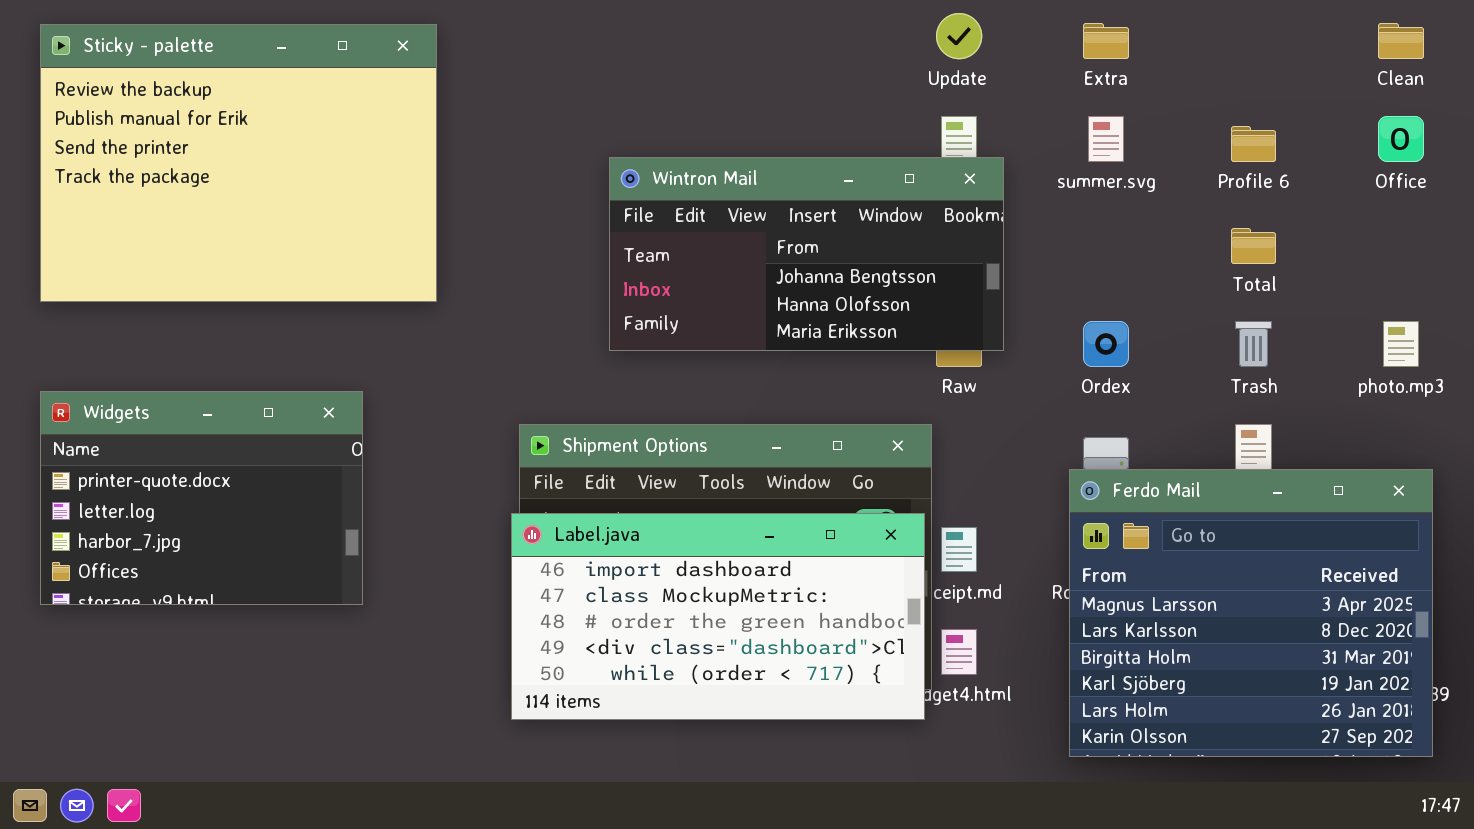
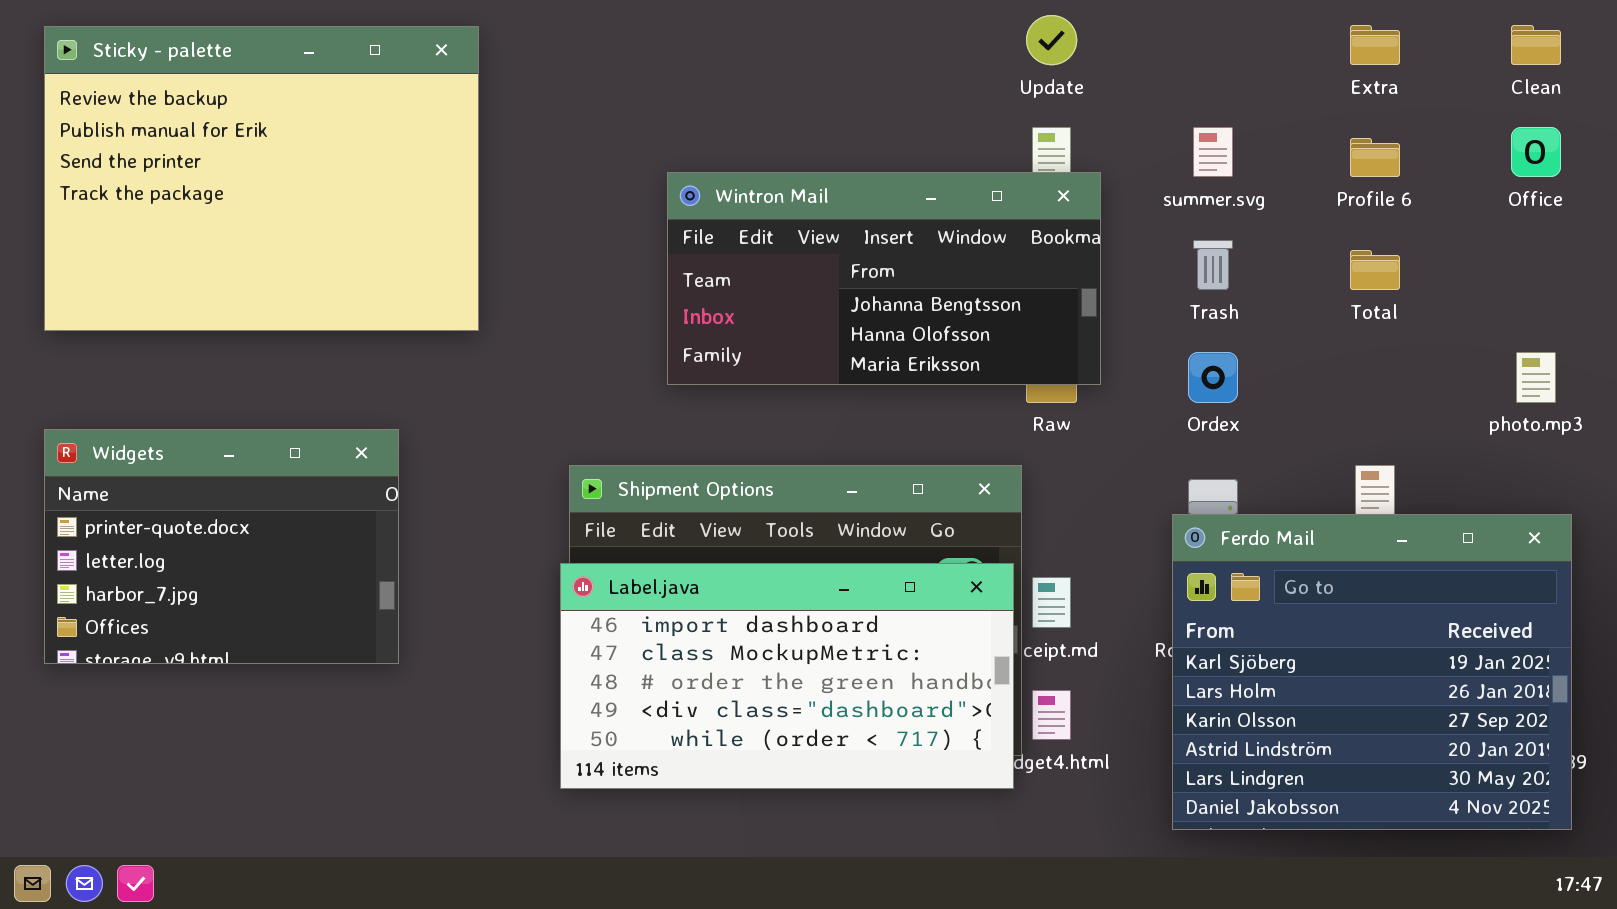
Extra: [1083,23,1129,59] -> [1350,25,1400,65], moved
Trash: [1235,321,1272,367] -> [1193,240,1233,290], moved
Ferdo Mail: [1069,469,1433,757] -> [1172,514,1572,830], scrolled down 3 rows

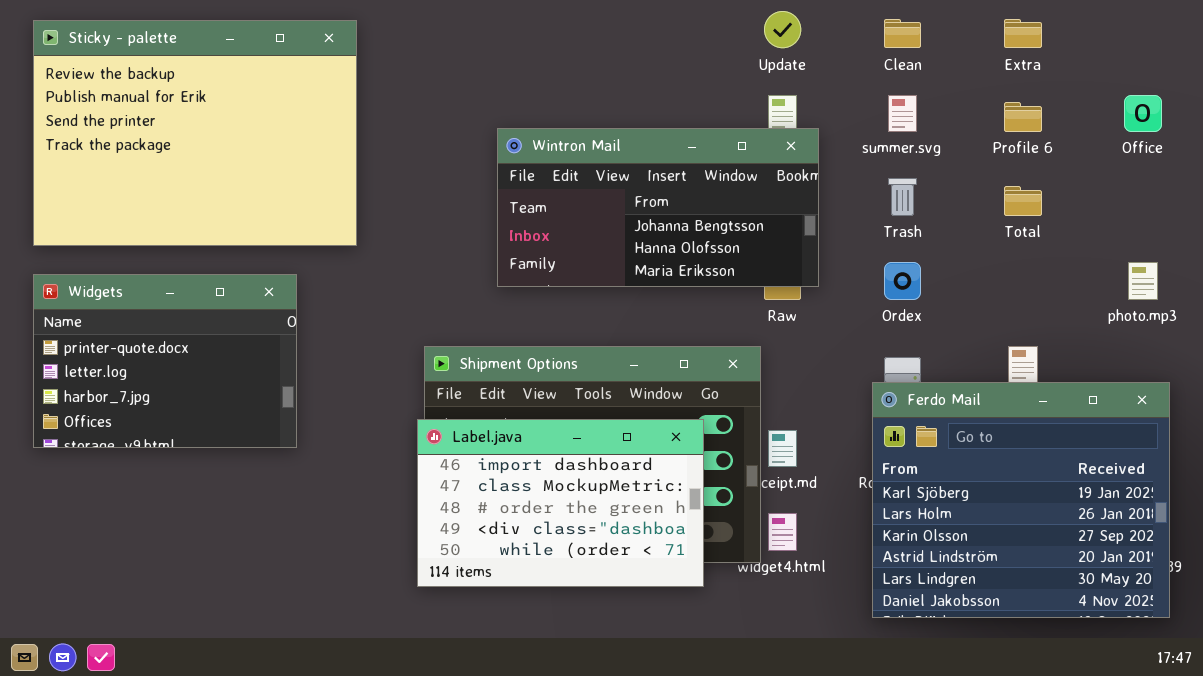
Clean: [1511,25,1561,65] -> [884,19,921,48], moved
Widgets: [44,429,399,664] -> [33,274,297,448], moved
Label.java: [560,563,1014,789] -> [417,419,704,587], resized

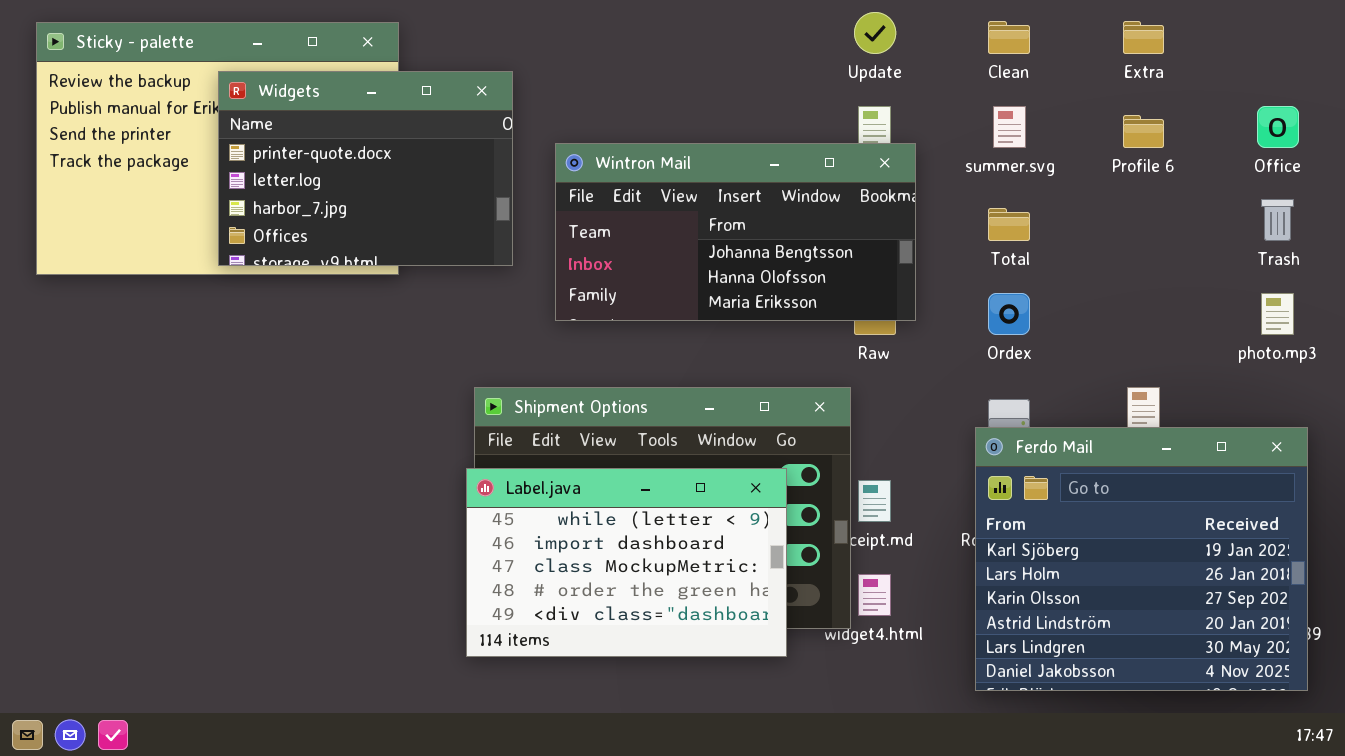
Trash: [888,178,917,216] -> [1261,199,1294,241], moved
Total: [1004,186,1042,216] -> [988,208,1030,241], moved
Widgets: [33,274,297,448] -> [218,71,513,266], moved
Label.java: [417,419,704,587] -> [466,468,787,657], scrolled up 1 row

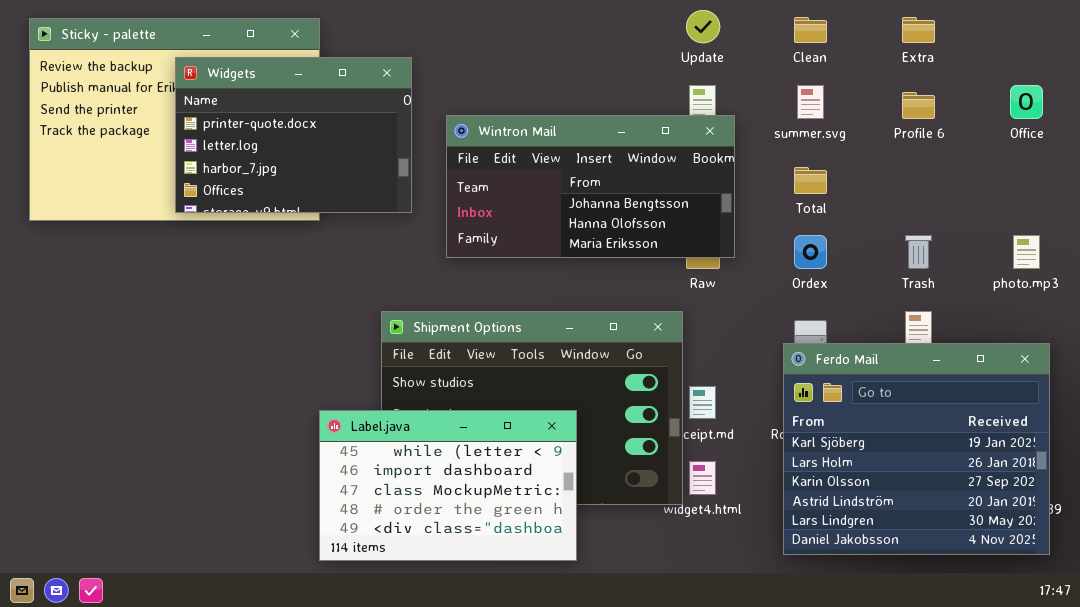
Trash: [1261,199,1294,241] -> [905,235,932,269], moved
Label.java: [466,468,787,657] -> [319,410,577,561], moved

